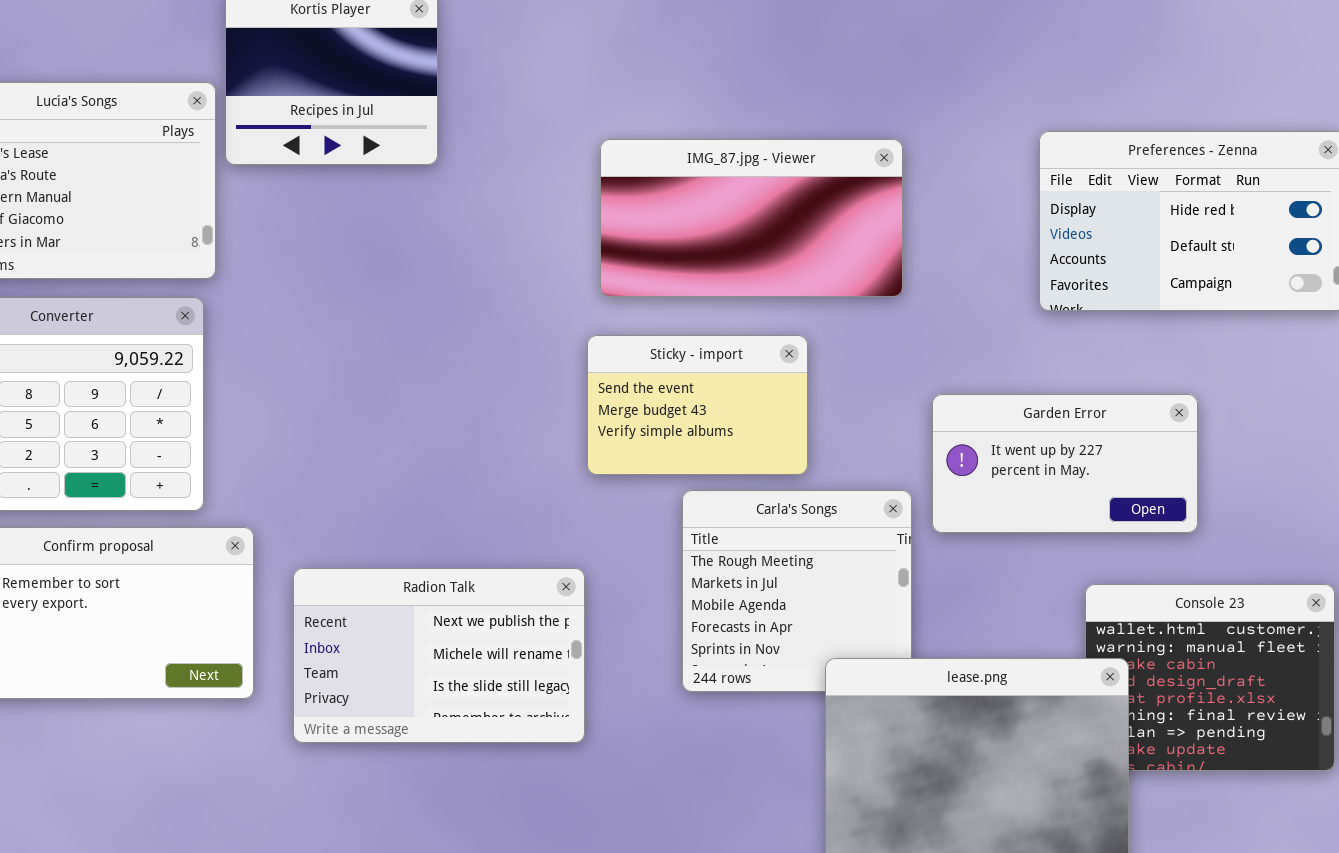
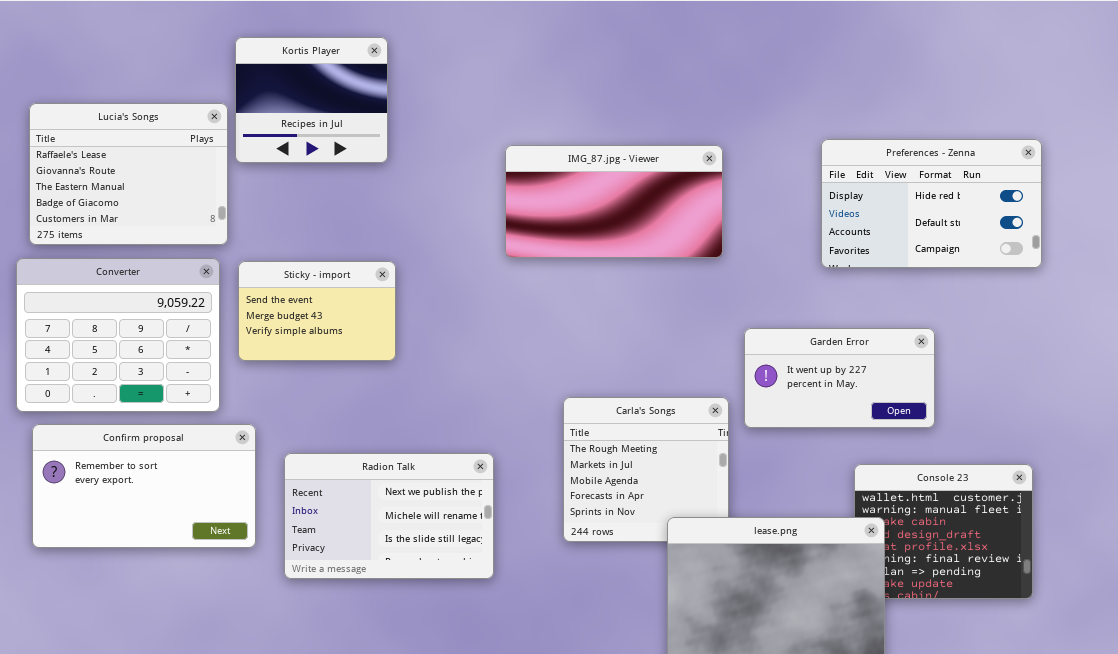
Sticky - import: [587,335,808,475] -> [238,261,396,361], moved

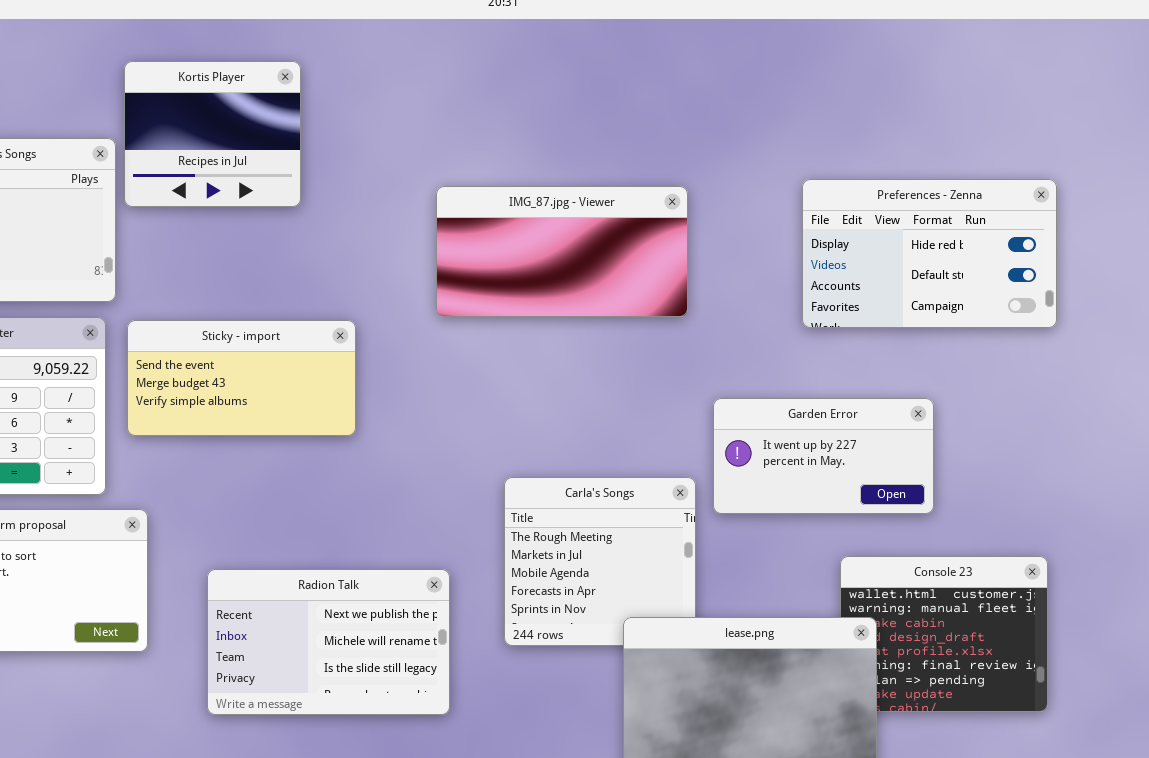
Sticky - import: [238,261,396,361] -> [127,320,356,436], resized
Radion Talk: [284,453,494,579] -> [207,569,450,715], moved

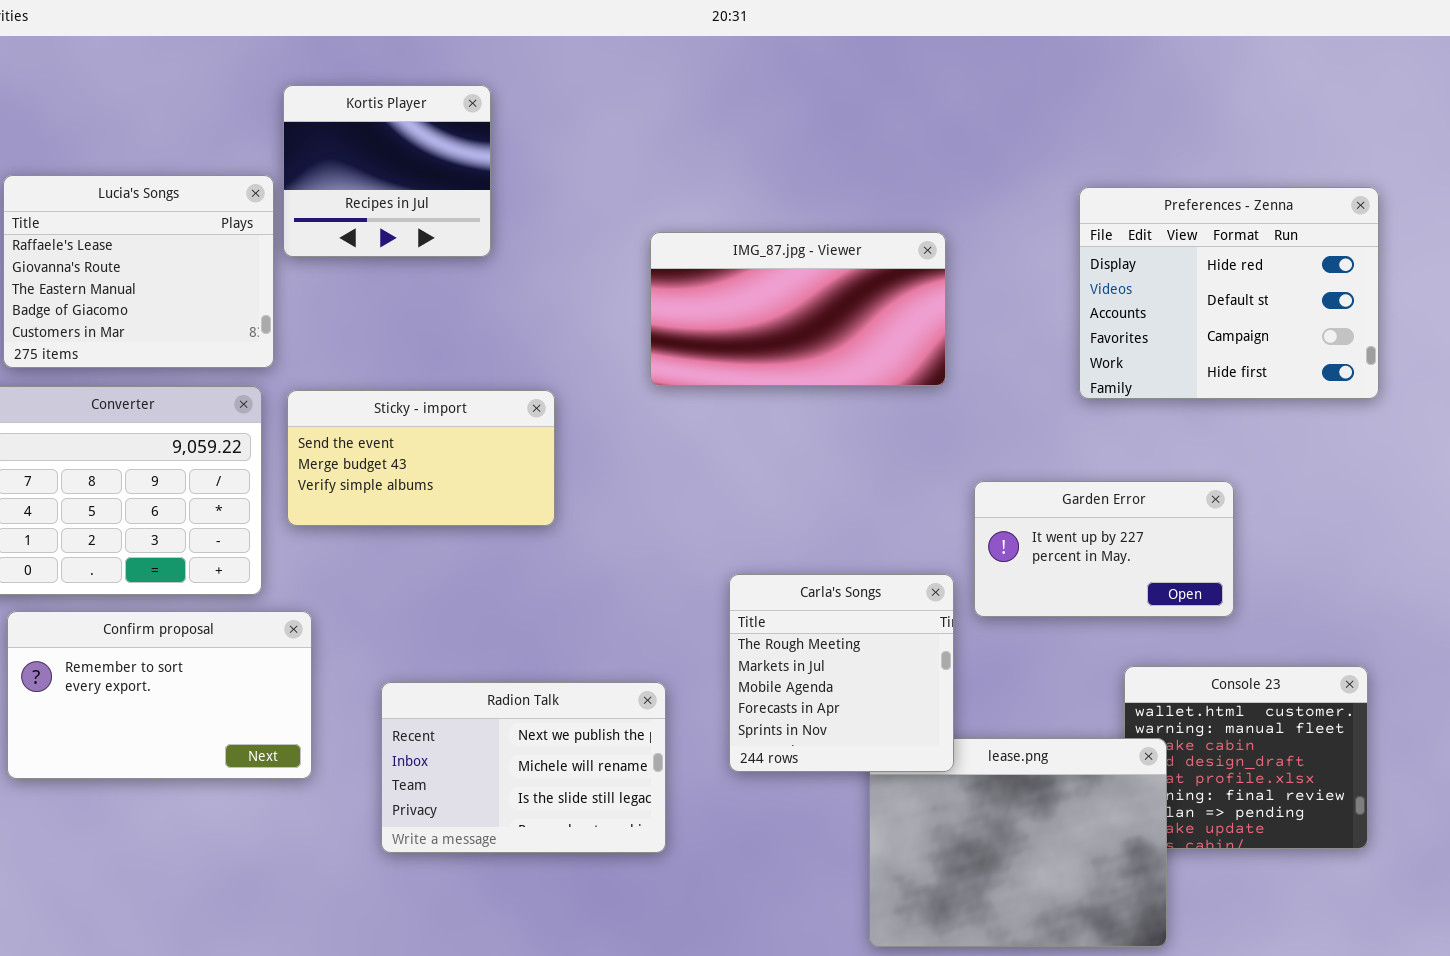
Preferences - Zenna: [802,179,1057,328] -> [1079,187,1379,399], resized
Carla's Songs: [504,477,696,646] -> [729,574,954,772], raised

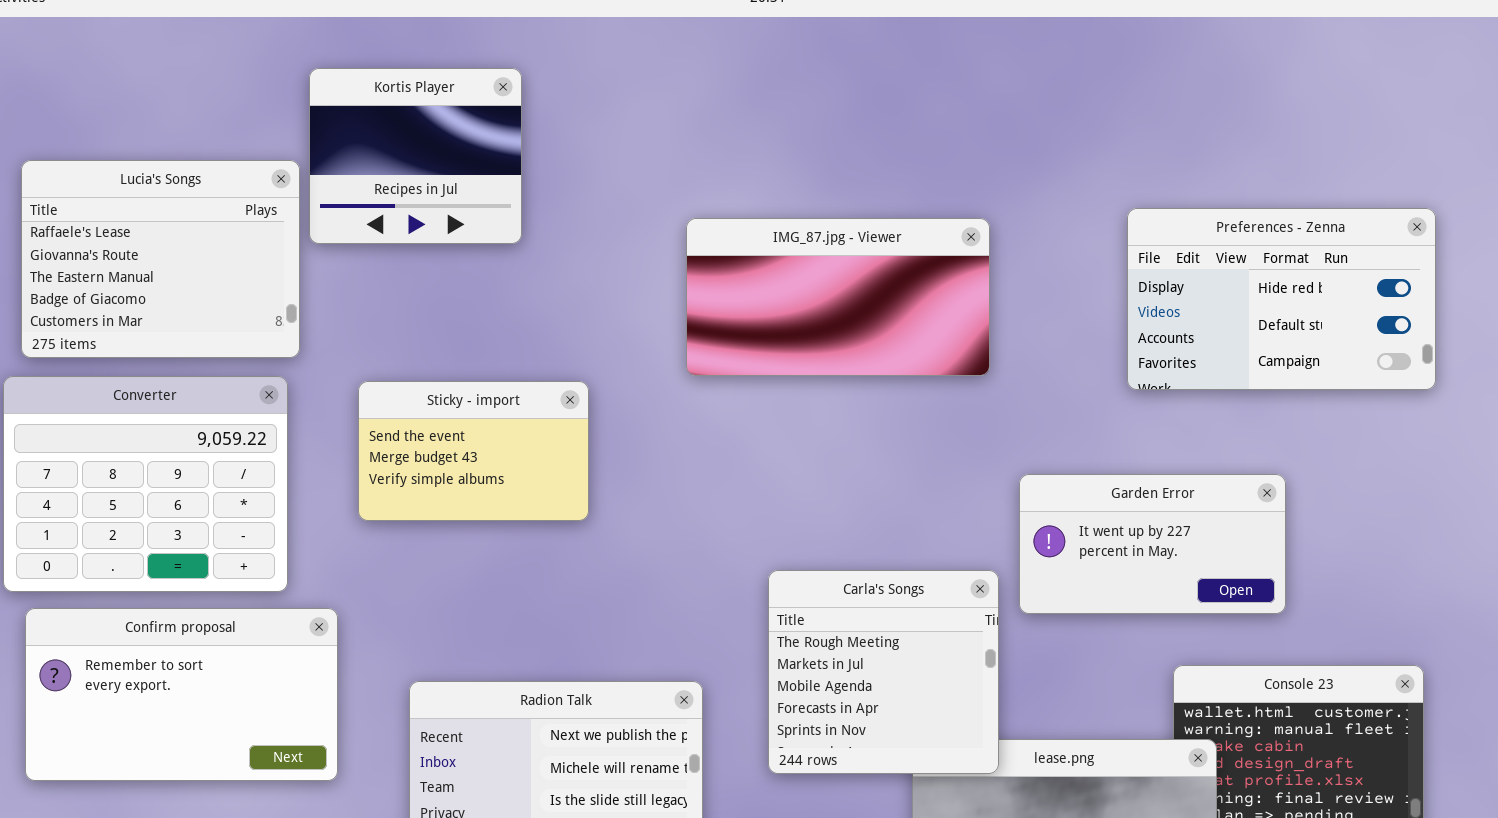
Preferences - Zenna: [1079,187,1379,399] -> [1127,208,1436,390], resized
Sticky - import: [287,390,555,526] -> [358,381,589,521], resized

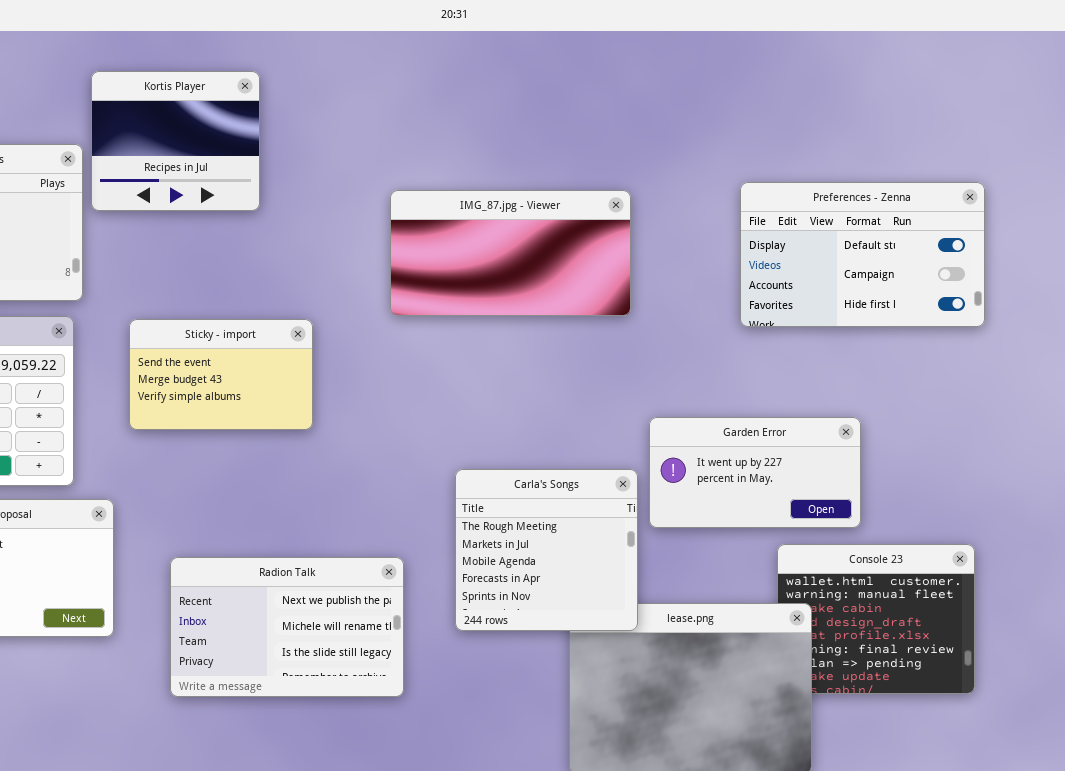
Preferences - Zenna: [1127,208,1436,390] -> [740,182,985,327], scrolled down 1 row
Garden Error: [1019,474,1286,614] -> [649,417,861,528], moved

